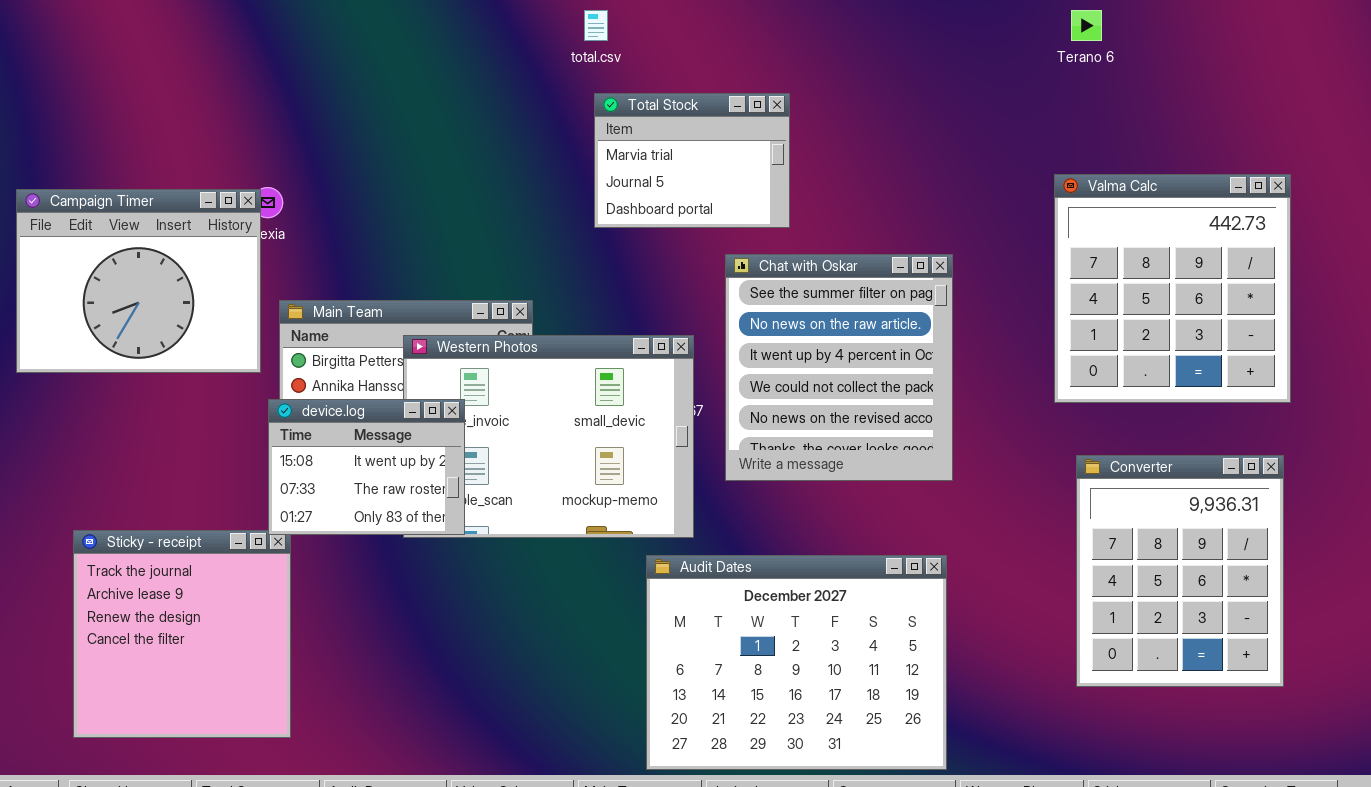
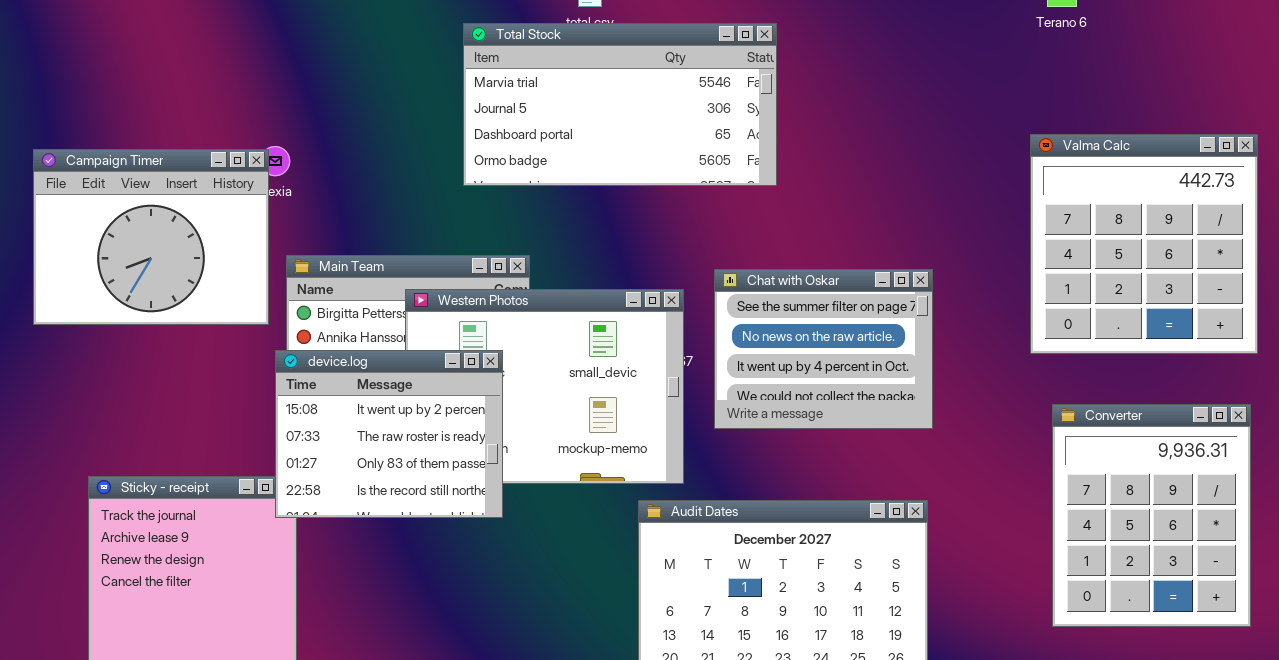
Total Stock: [594,93,790,228] -> [463,23,777,186], resized
Chat with Oskar: [725,254,953,481] -> [714,269,933,429], resized
device.log: [268,399,465,535] -> [275,350,503,518], resized

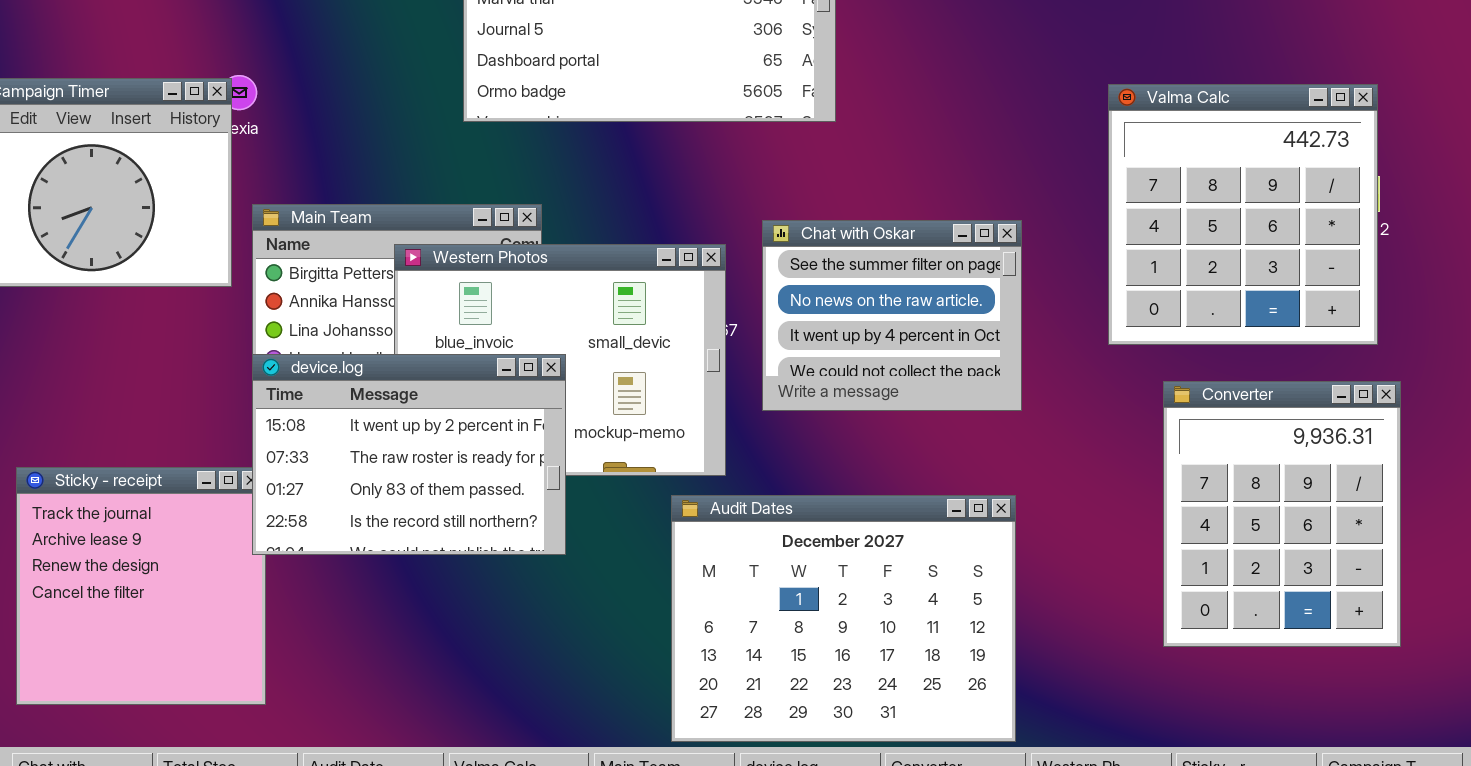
Valma Calc: [1030,134,1258,354] -> [1108,84,1378,345], moved
device.log: [275,350,503,518] -> [252,354,566,555], moved, resized

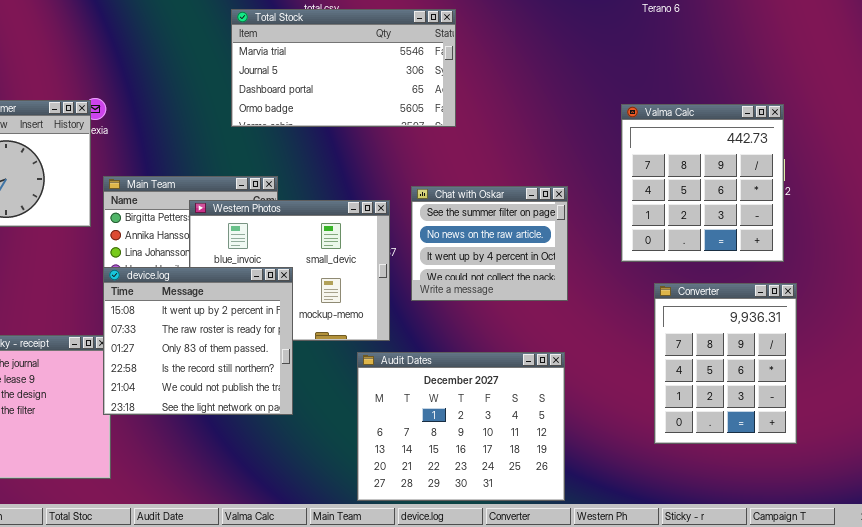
device.log: [252,354,566,555] -> [103,267,293,415], resized

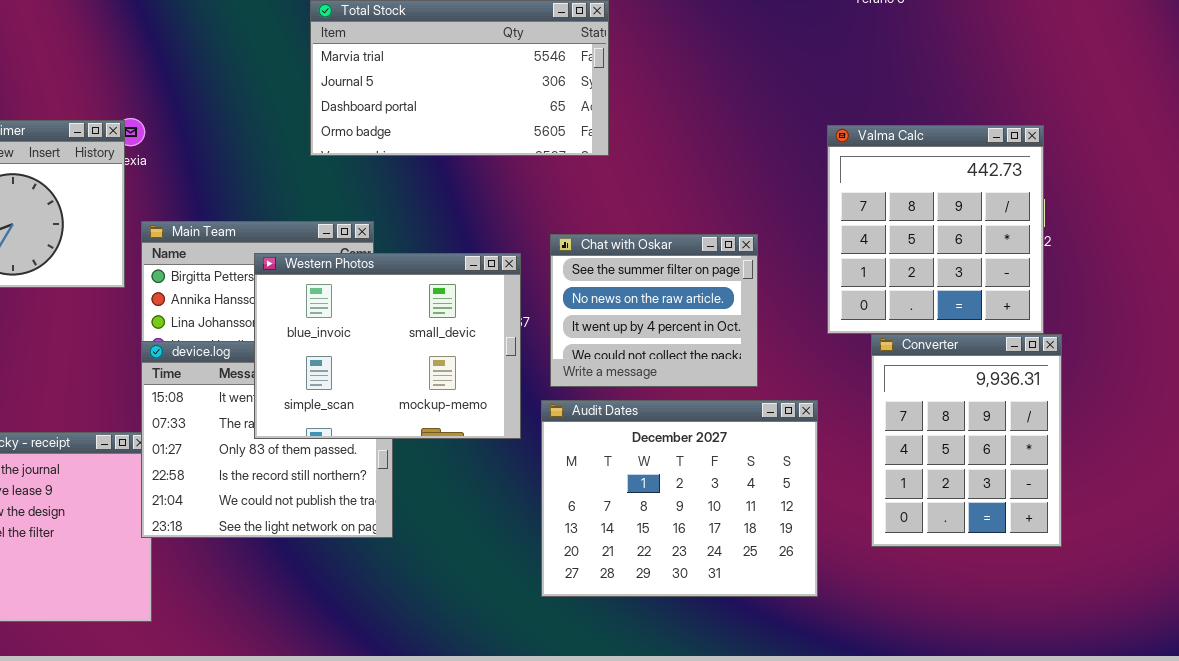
Western Photos: [189,200,390,341] -> [254,253,521,439], raised
Converter: [654,283,797,444] -> [871,334,1062,547], moved
Audit Dates: [357,352,565,501] -> [541,400,818,597], moved

